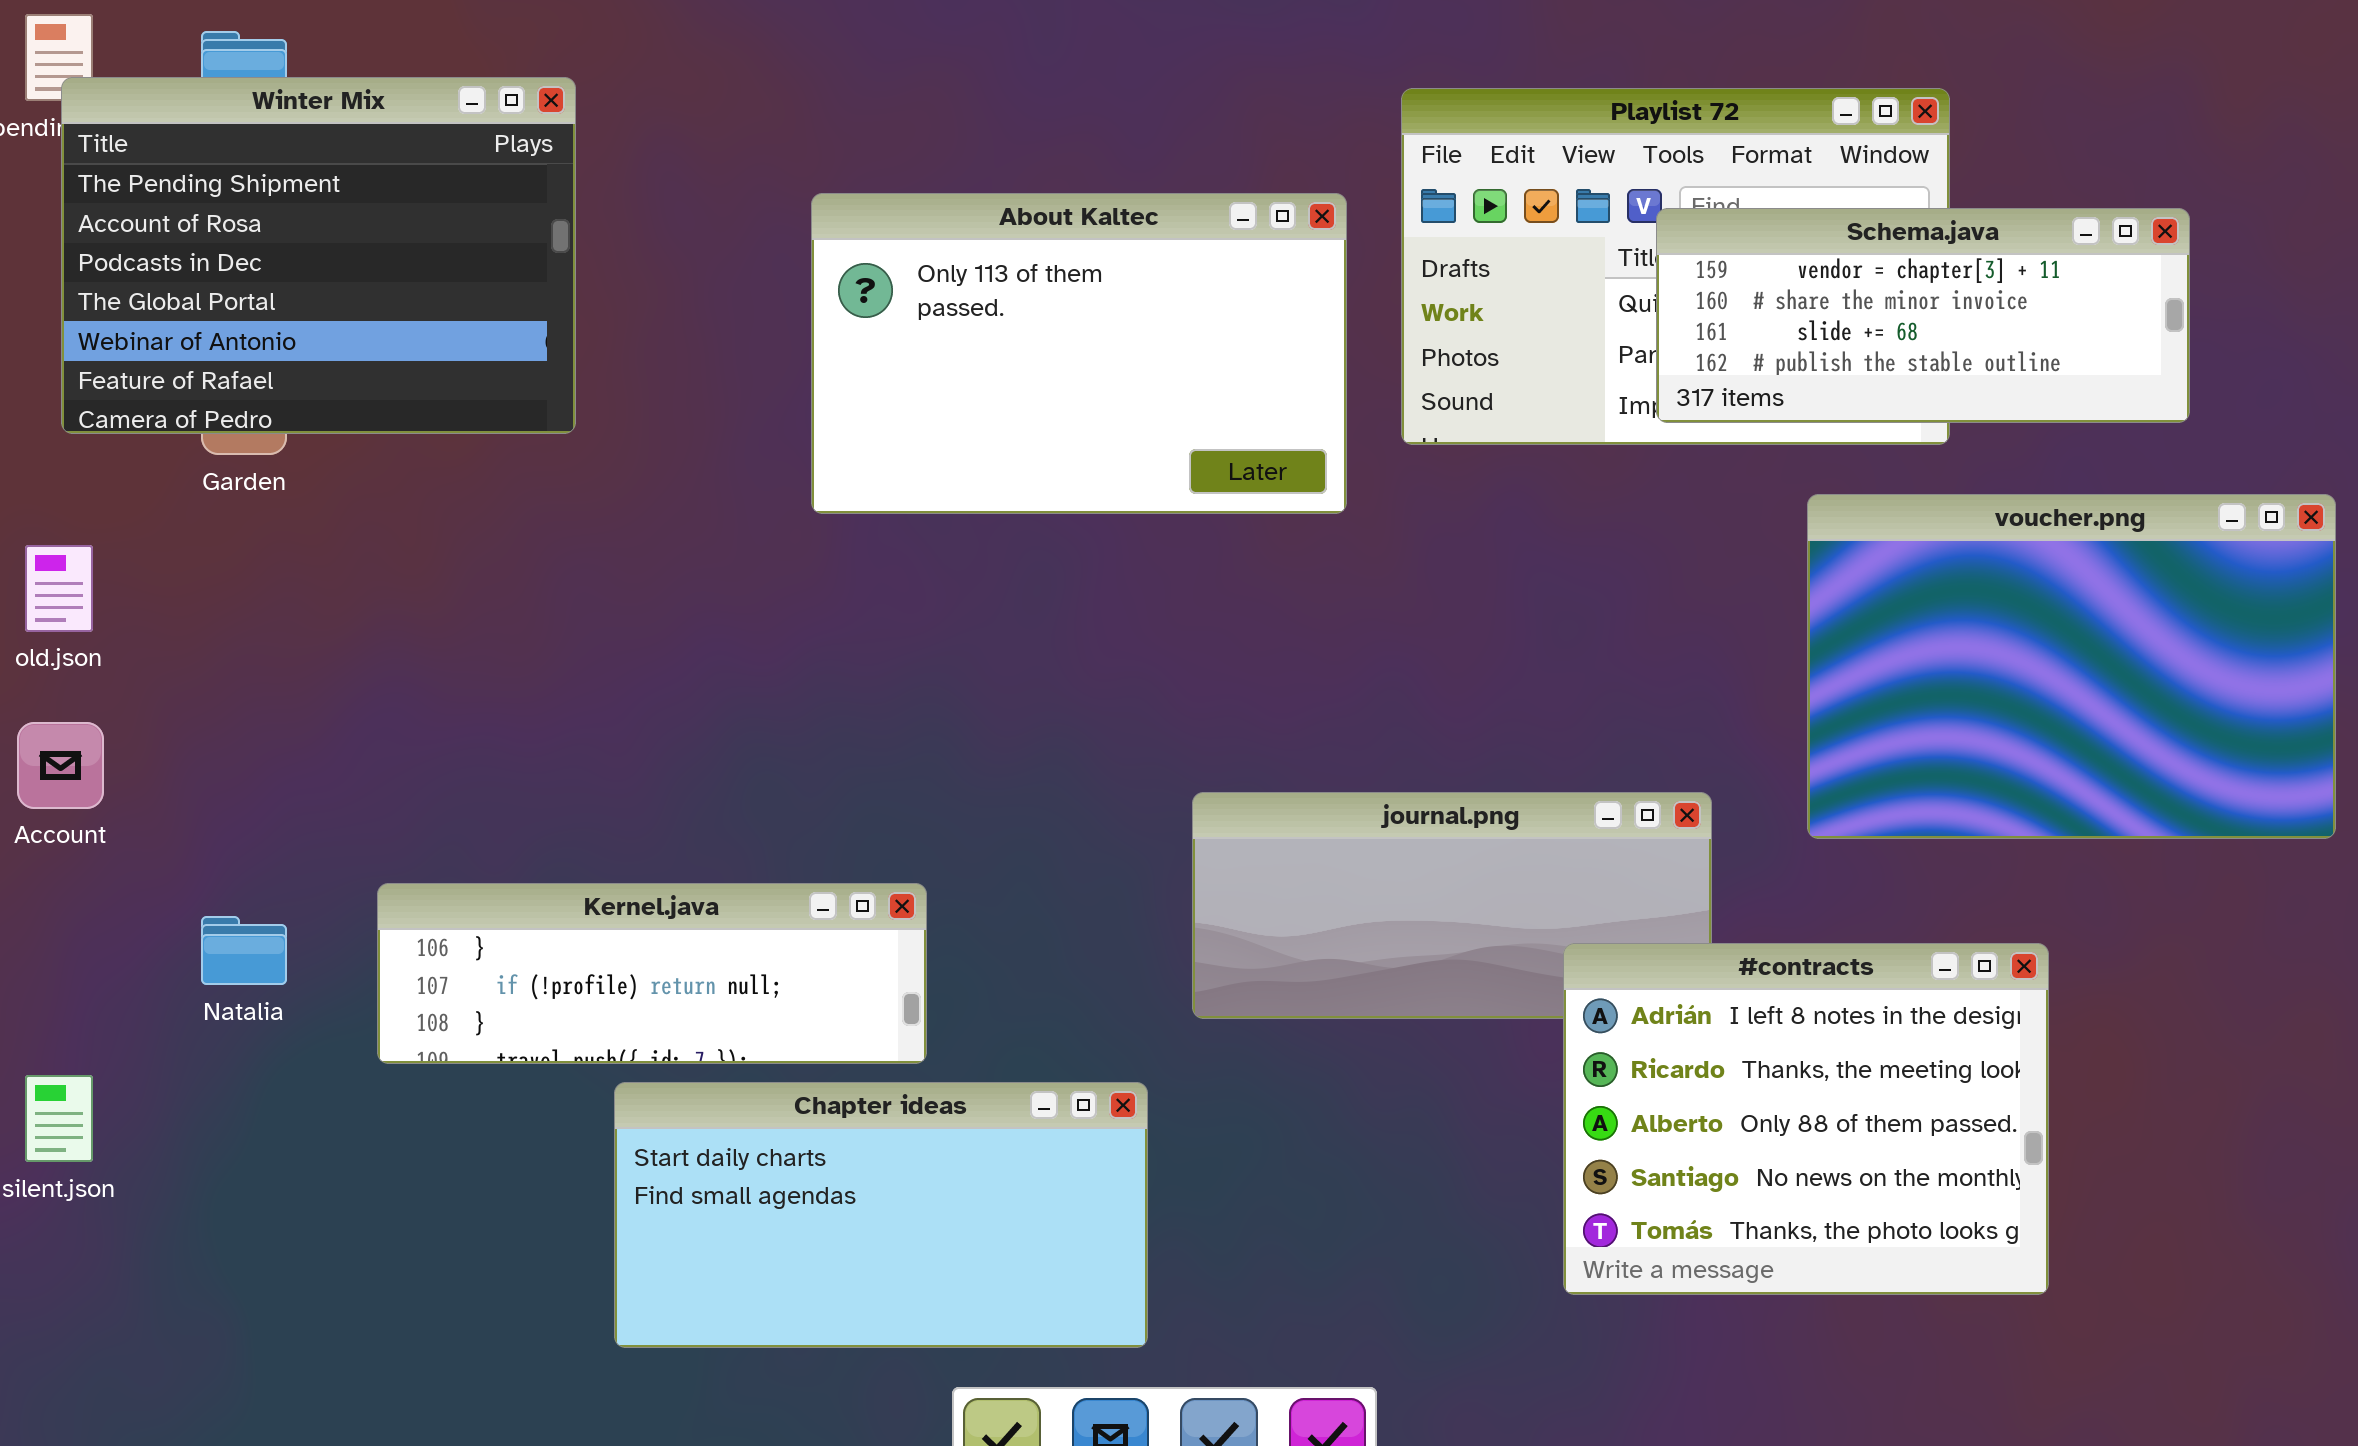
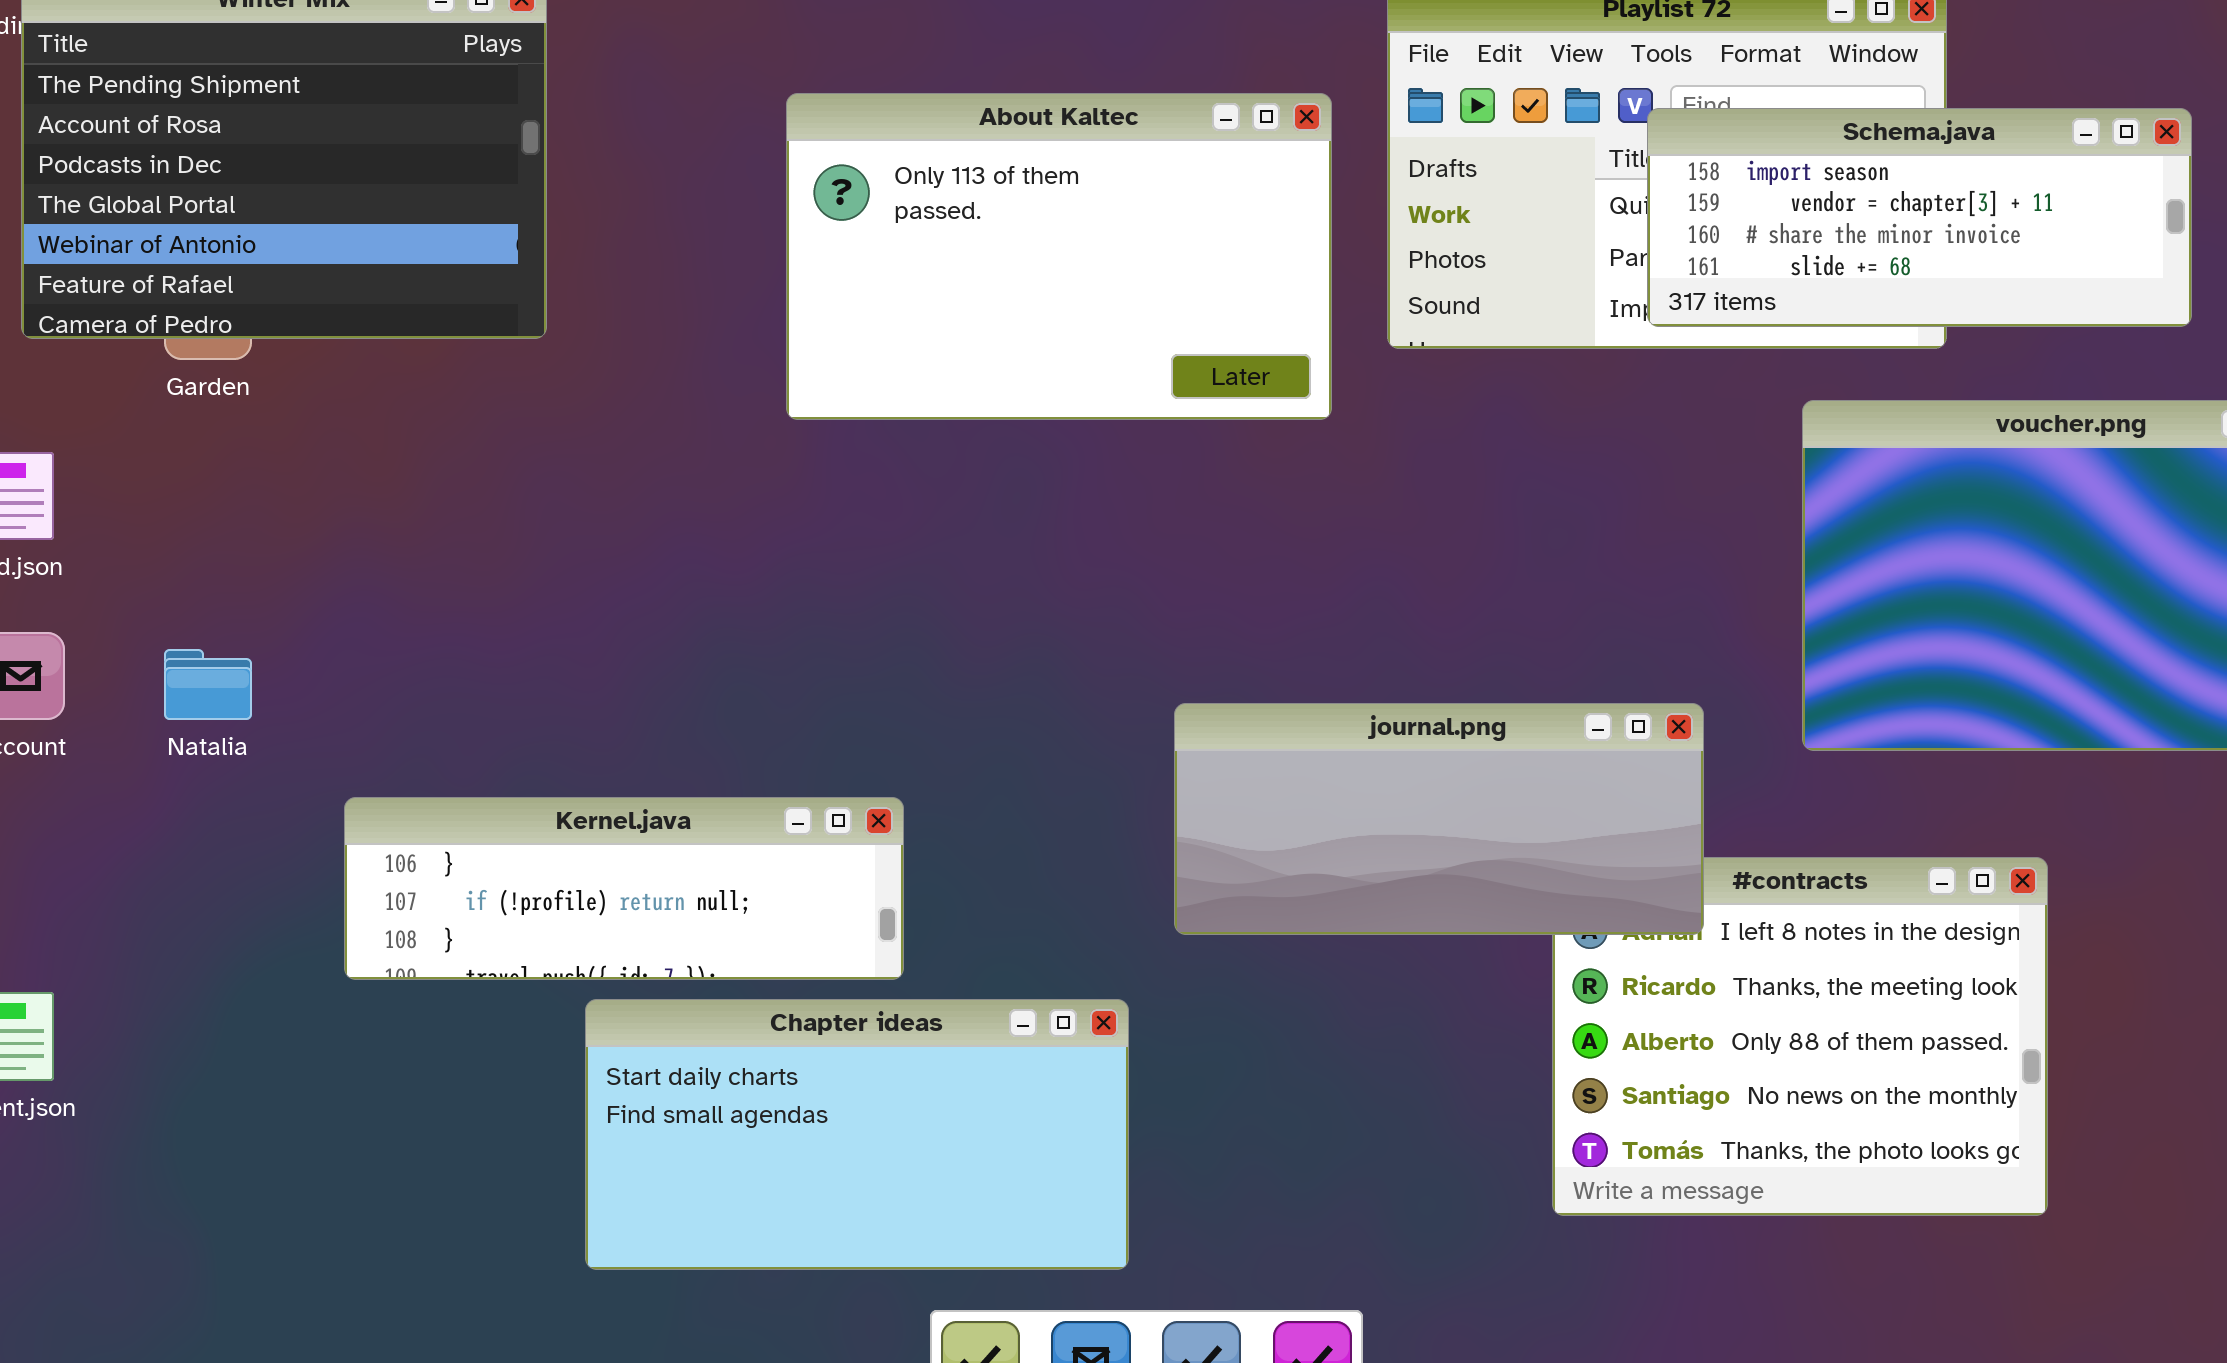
Schema.java: [1656,208,2190,423] -> [1647,108,2192,327], scrolled up 1 row
journal.png: [1192,792,1712,1019] -> [1174,703,1704,935], raised
Natalia: [201,916,287,985] -> [164,649,252,720], moved

